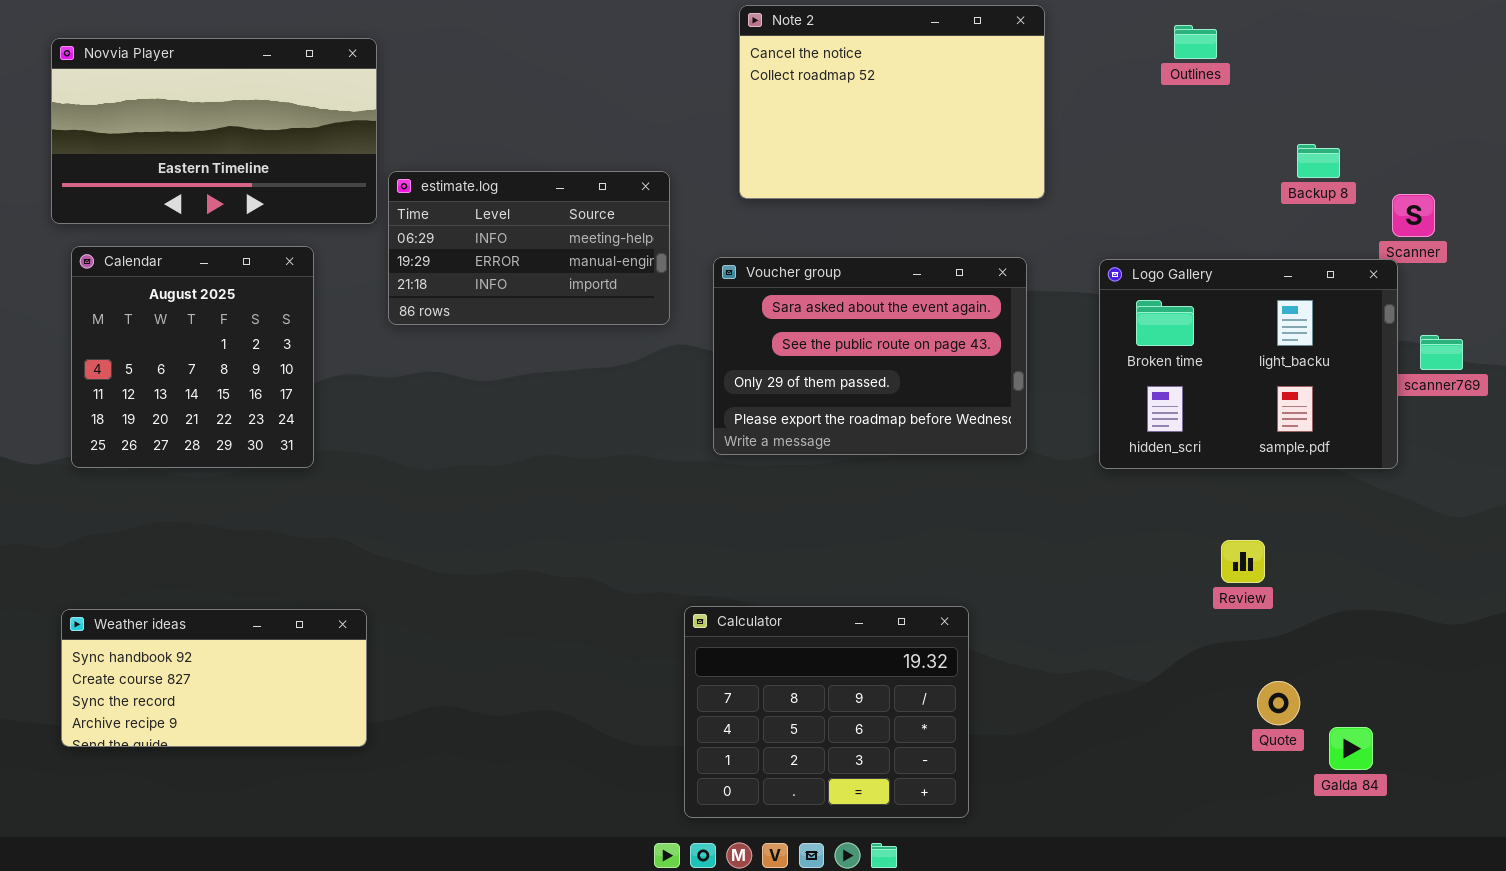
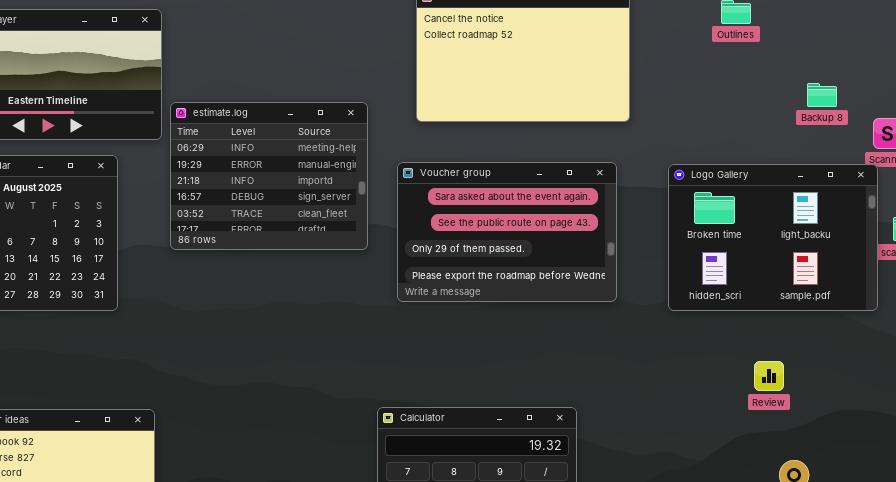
estimate.log: [388,171,670,325] -> [170,102,368,250], resized

